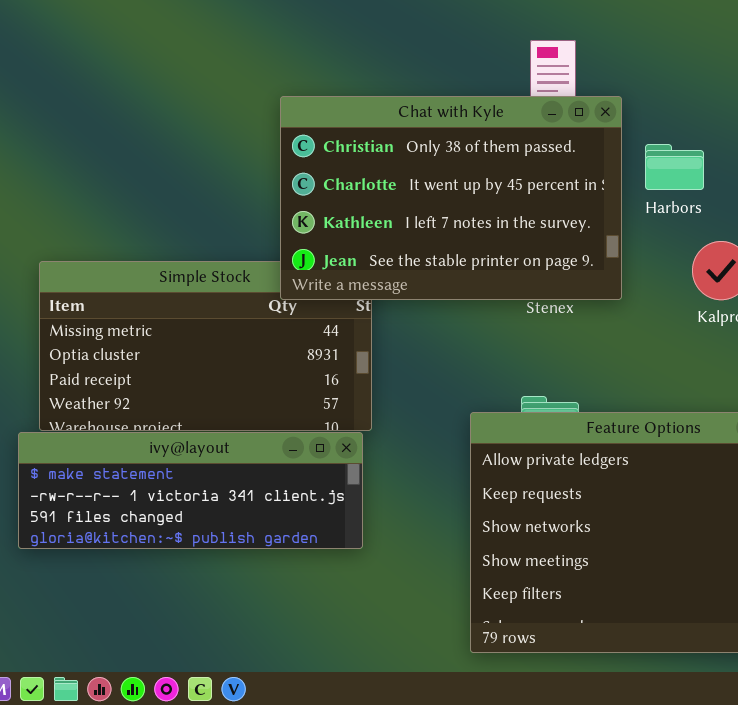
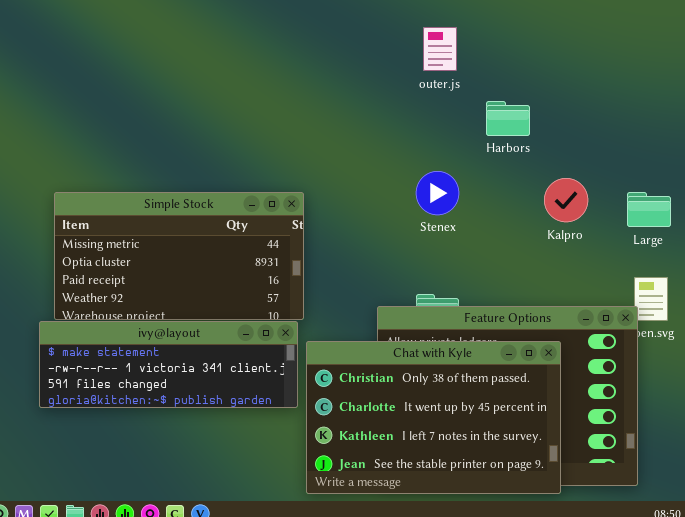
Chat with Kyle: [280,96,622,300] -> [306,341,561,494], moved
Harbors: [645,144,704,190] -> [486,101,530,136], moved

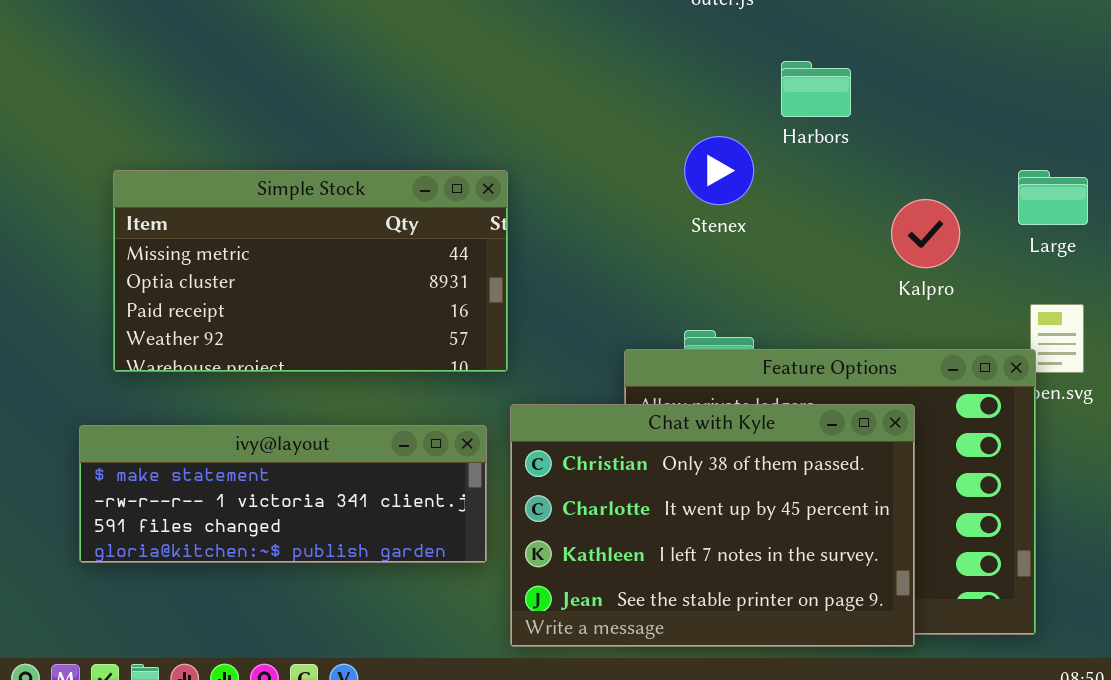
Harbors: [486,101,530,136] -> [781,61,851,117], moved
Kalpro: [544,178,588,222] -> [891,199,960,268], moved
ivy@layout: [39,321,298,408] -> [79,425,487,563], moved

